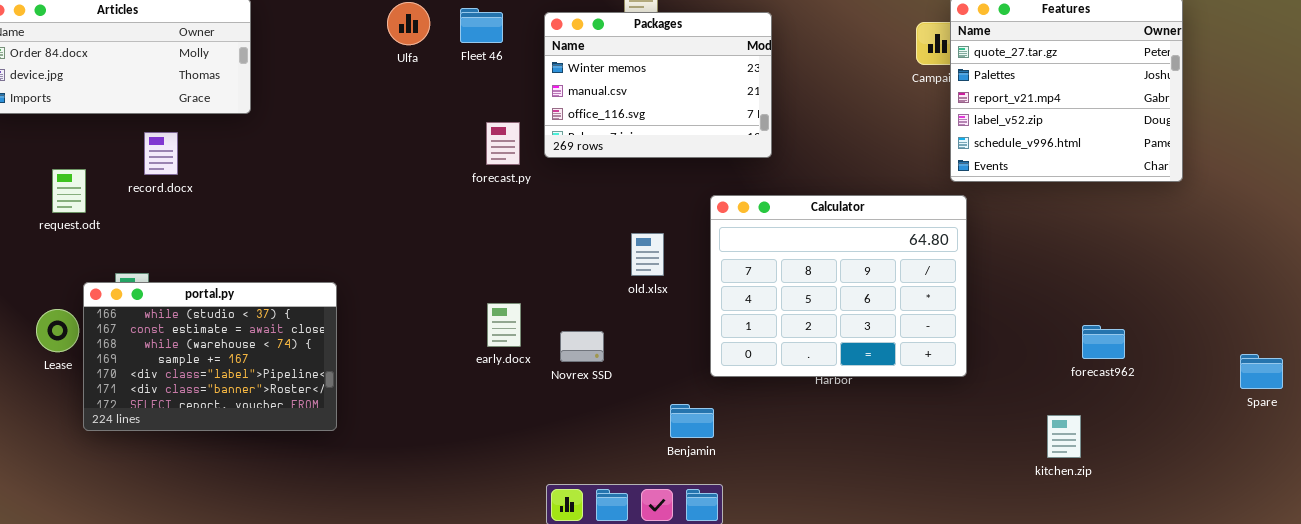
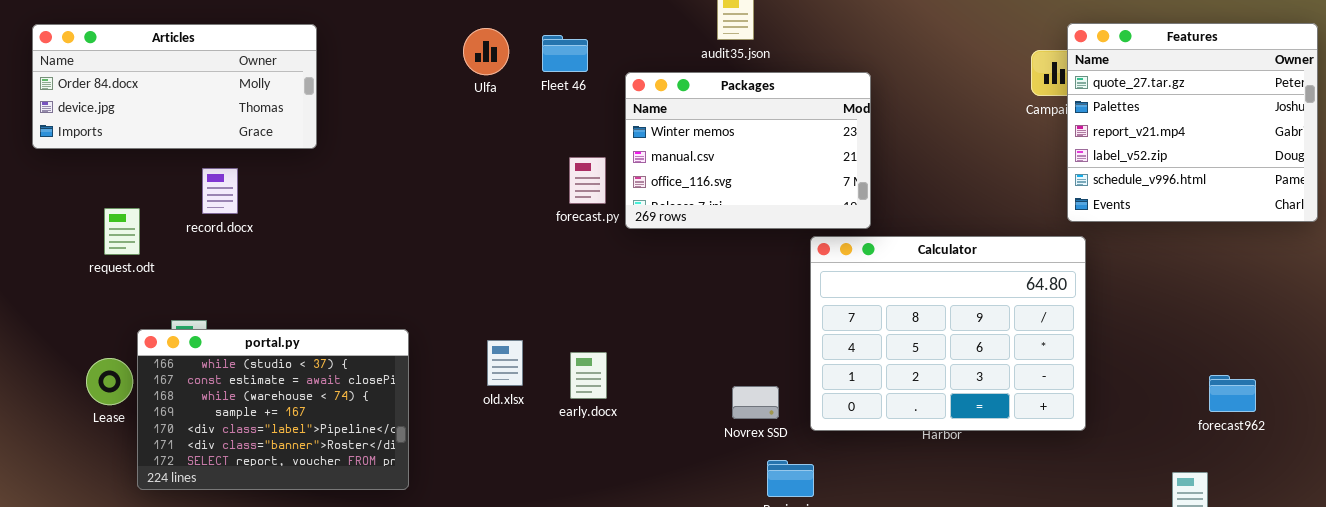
Packages: [544,12,772,158] -> [625,72,871,229], moved
old.xlsx: [631,233,664,276] -> [487,340,523,386], moved
Novrex SSD: [560,331,604,362] -> [732,386,779,419], moved

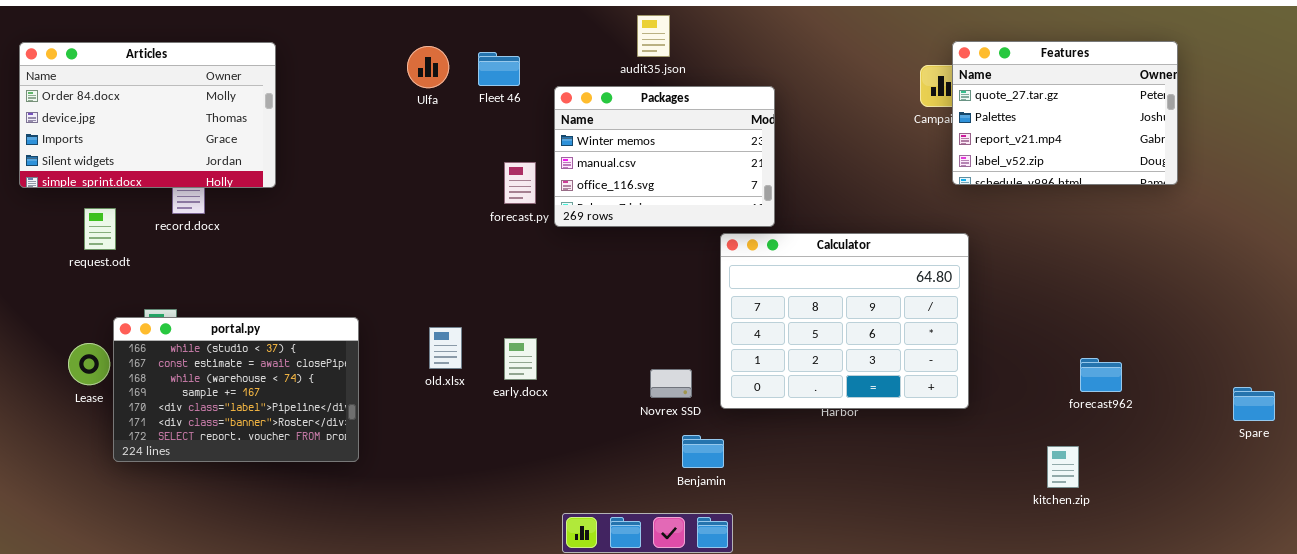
Features: [1067,23,1318,222] -> [952,41,1178,185], resized
Articles: [32,24,317,149] -> [19,42,276,188], resized

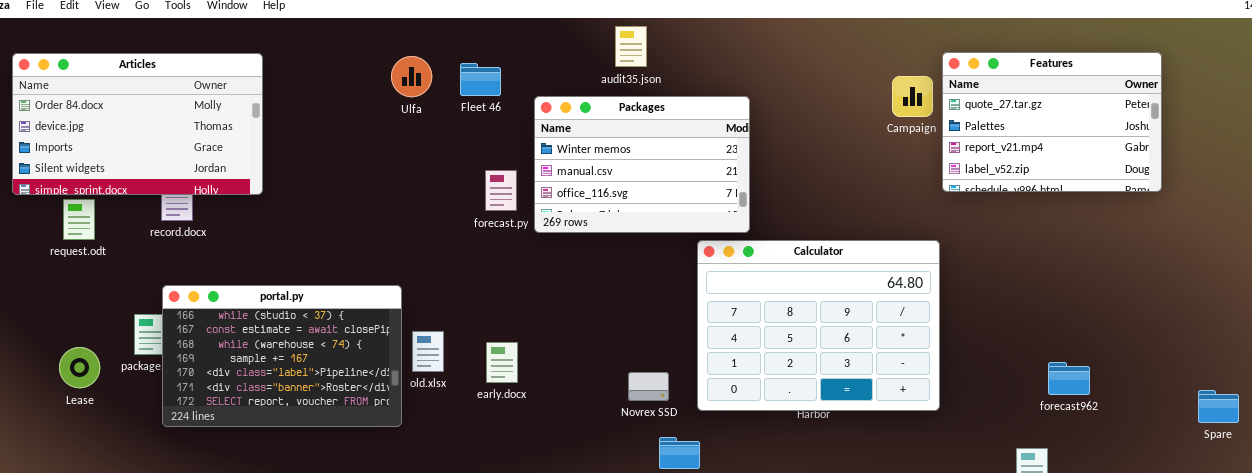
Features: [952,41,1178,185] -> [942,52,1162,192], moved
request.odt: [84,208,116,250] -> [63,199,95,240], moved
portal.py: [113,317,359,462] -> [162,285,402,427], moved

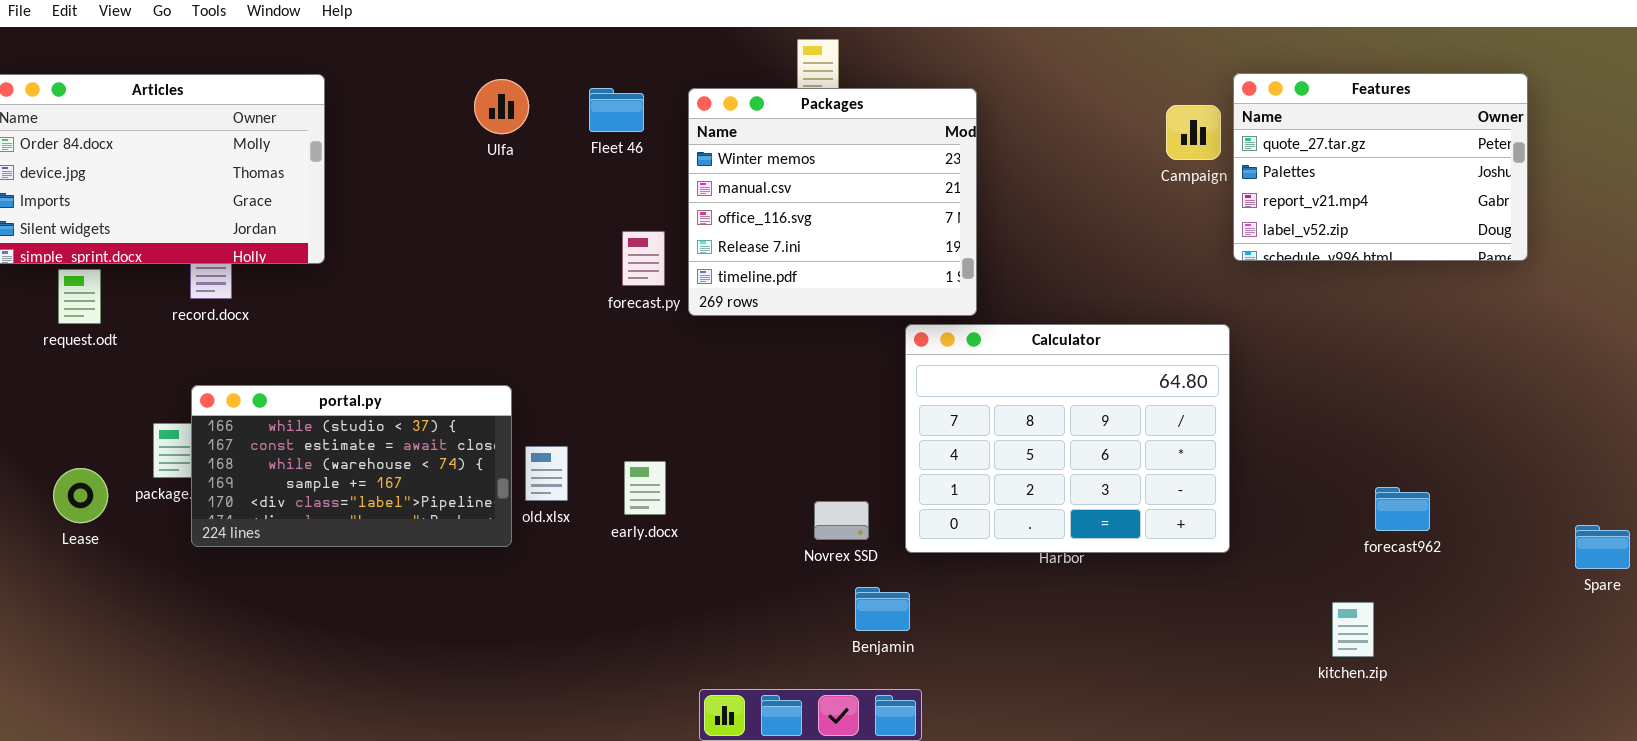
Ulfa: [391,56,432,97] -> [474,79,529,134], moved
Packages: [534,96,750,233] -> [688,88,977,316], resized
portal.py: [162,285,402,427] -> [191,385,512,547], resized

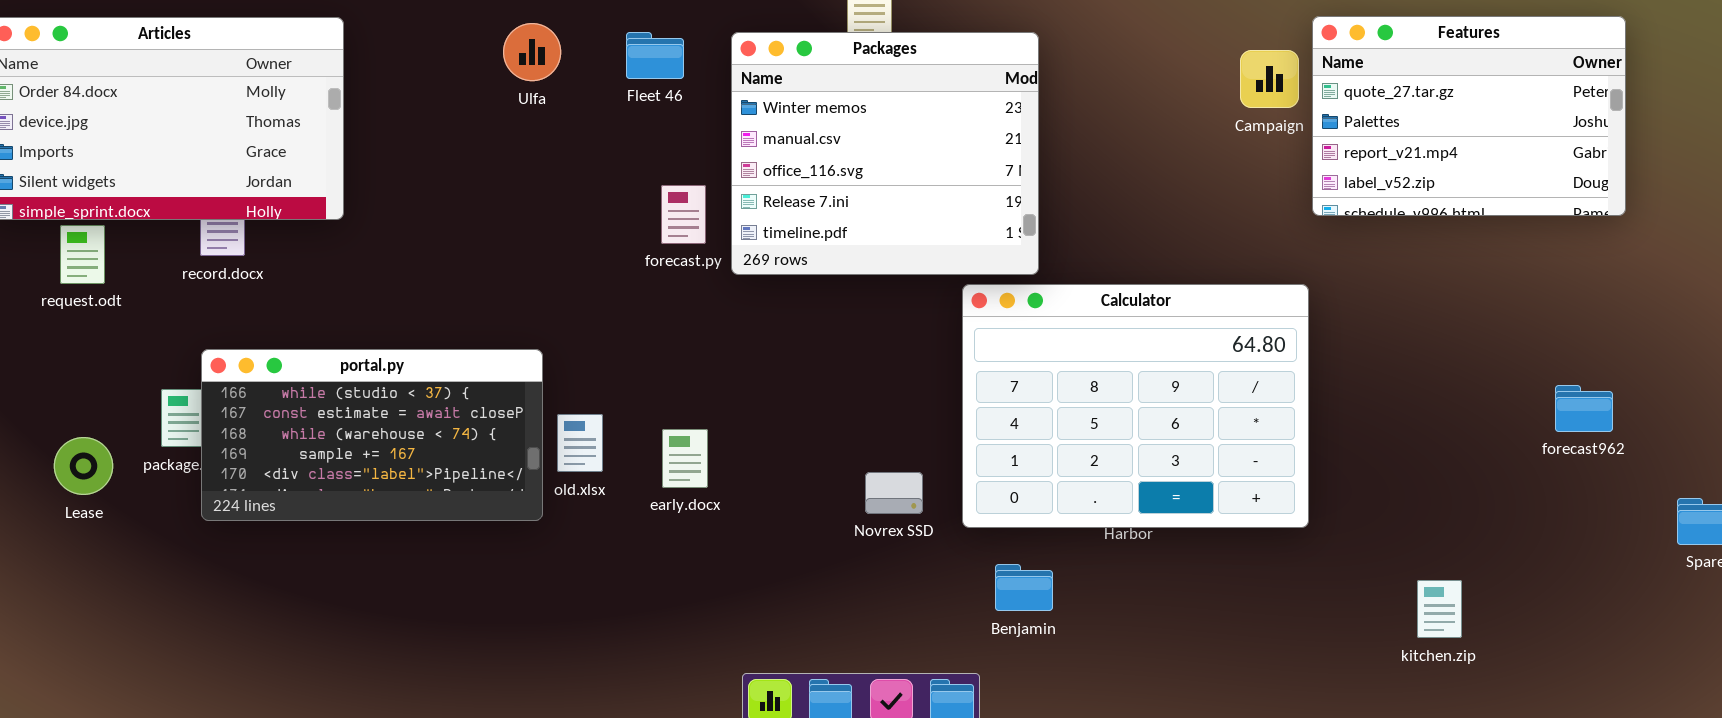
forecast962: [1375,487,1430,531] -> [1555,385,1613,432], moved
Benjamin: [855,587,910,631] -> [995,564,1053,611], moved

